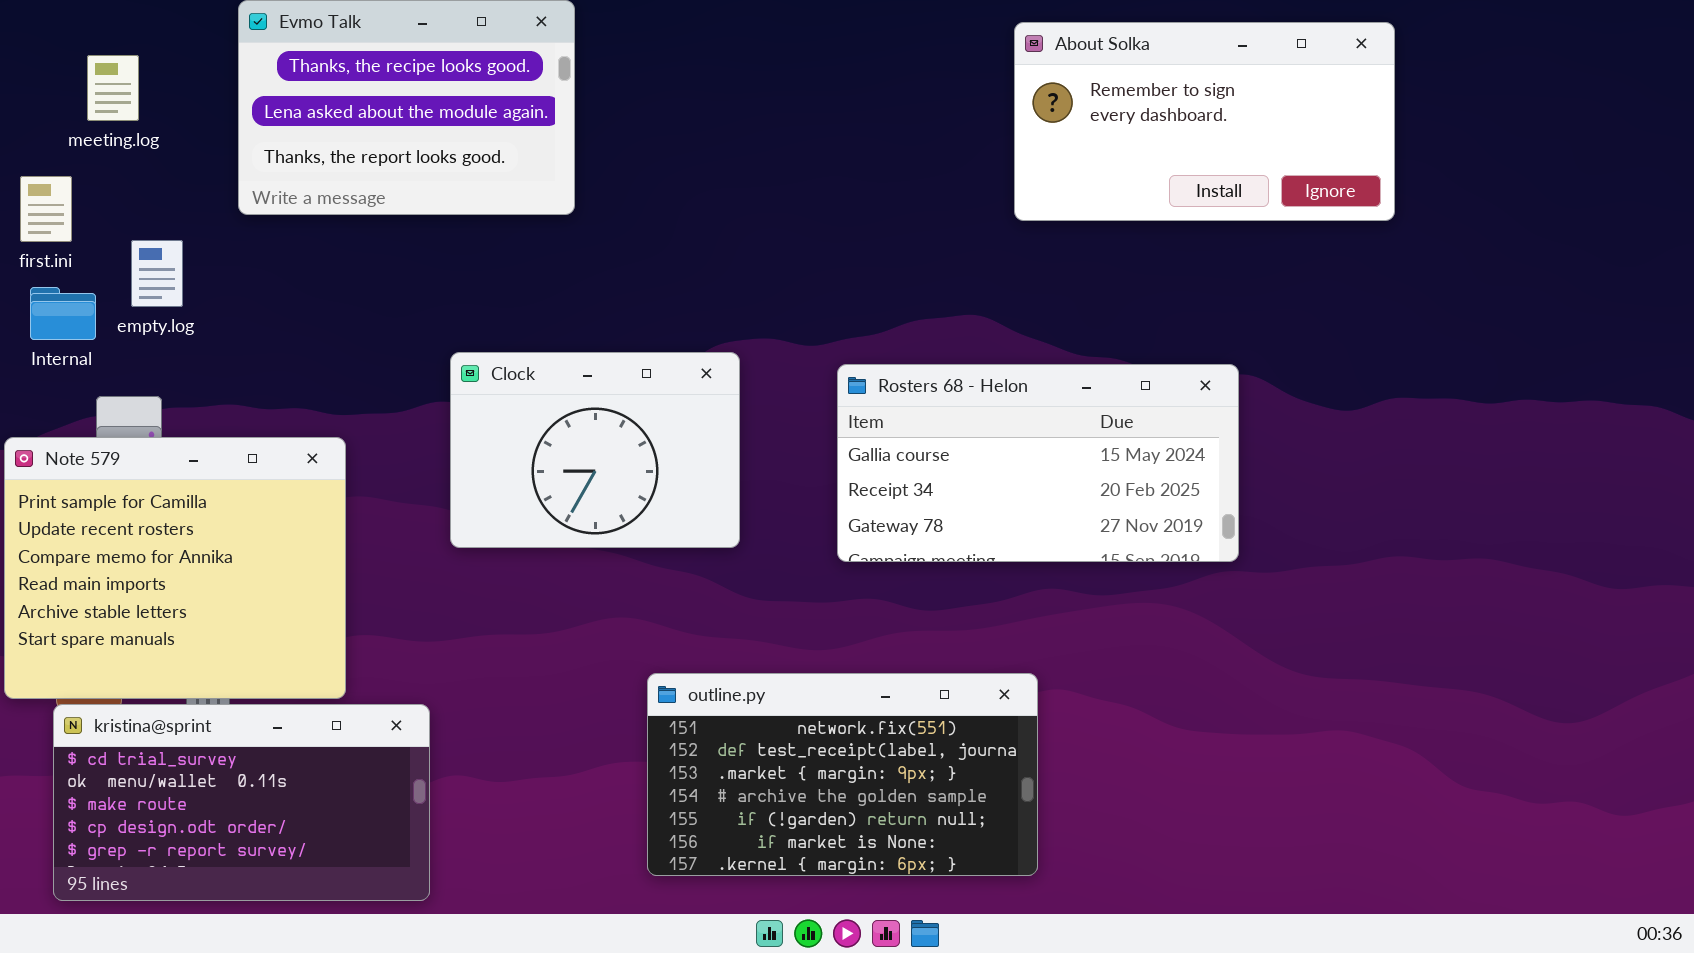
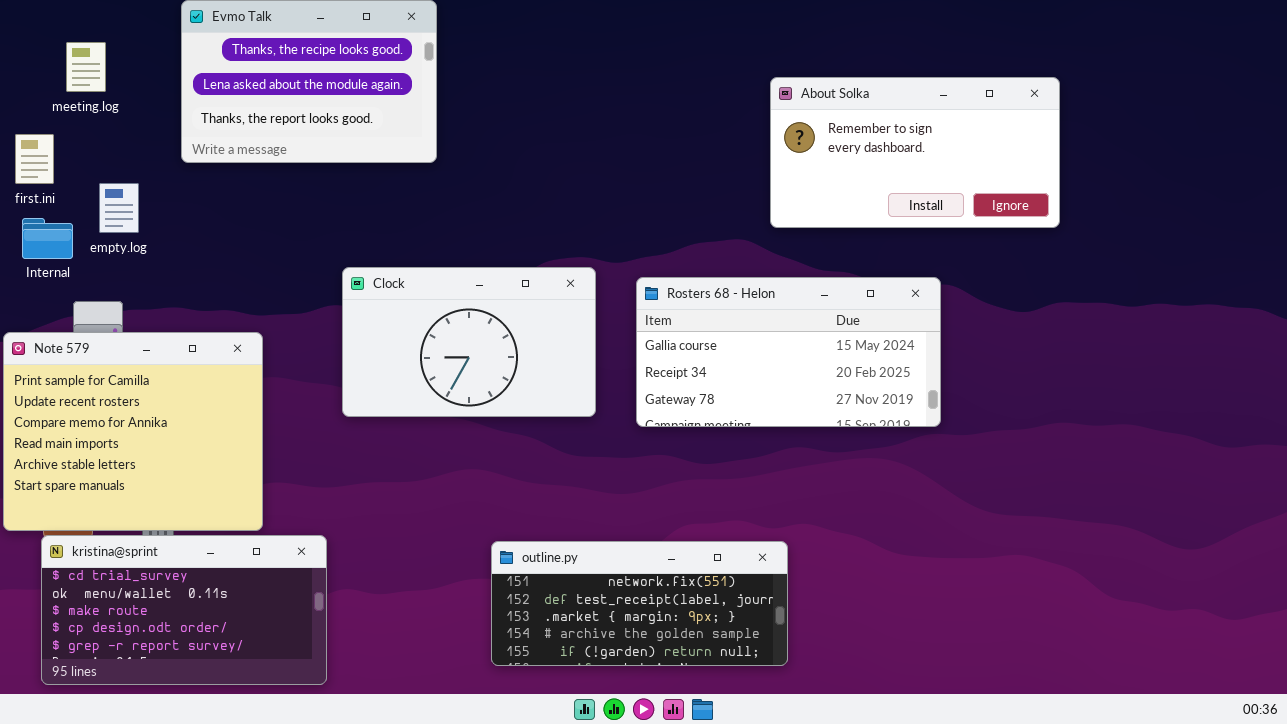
About Solka: [1014,22,1395,221] -> [770,77,1060,228], moved
Clock: [450,352,740,548] -> [342,267,596,417], resized
outline.py: [647,673,1038,876] -> [491,541,788,666], resized

